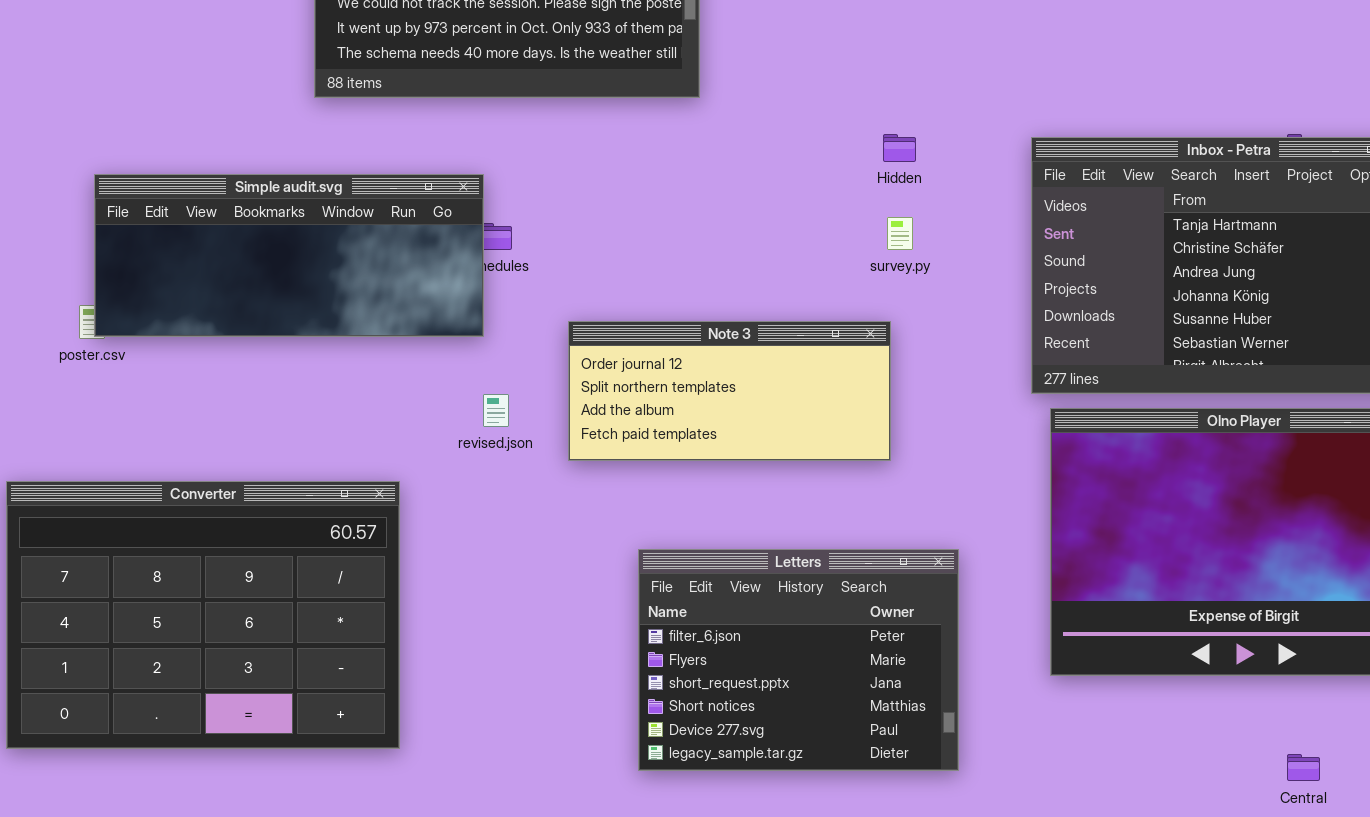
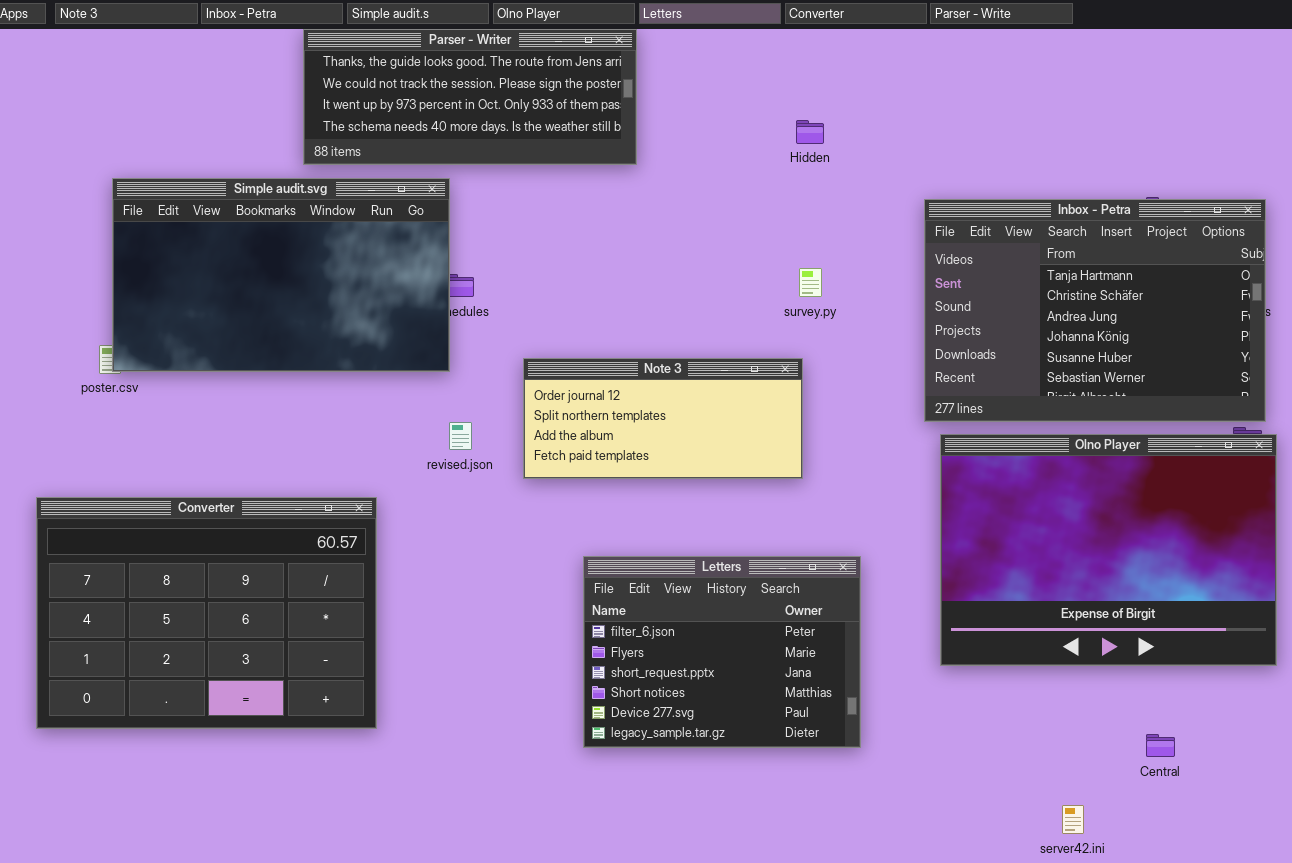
Hidden: [883,134,916,162] -> [796,120,824,144], moved
Simple audit.svg: [94,174,484,337] -> [112,178,450,372], resized

